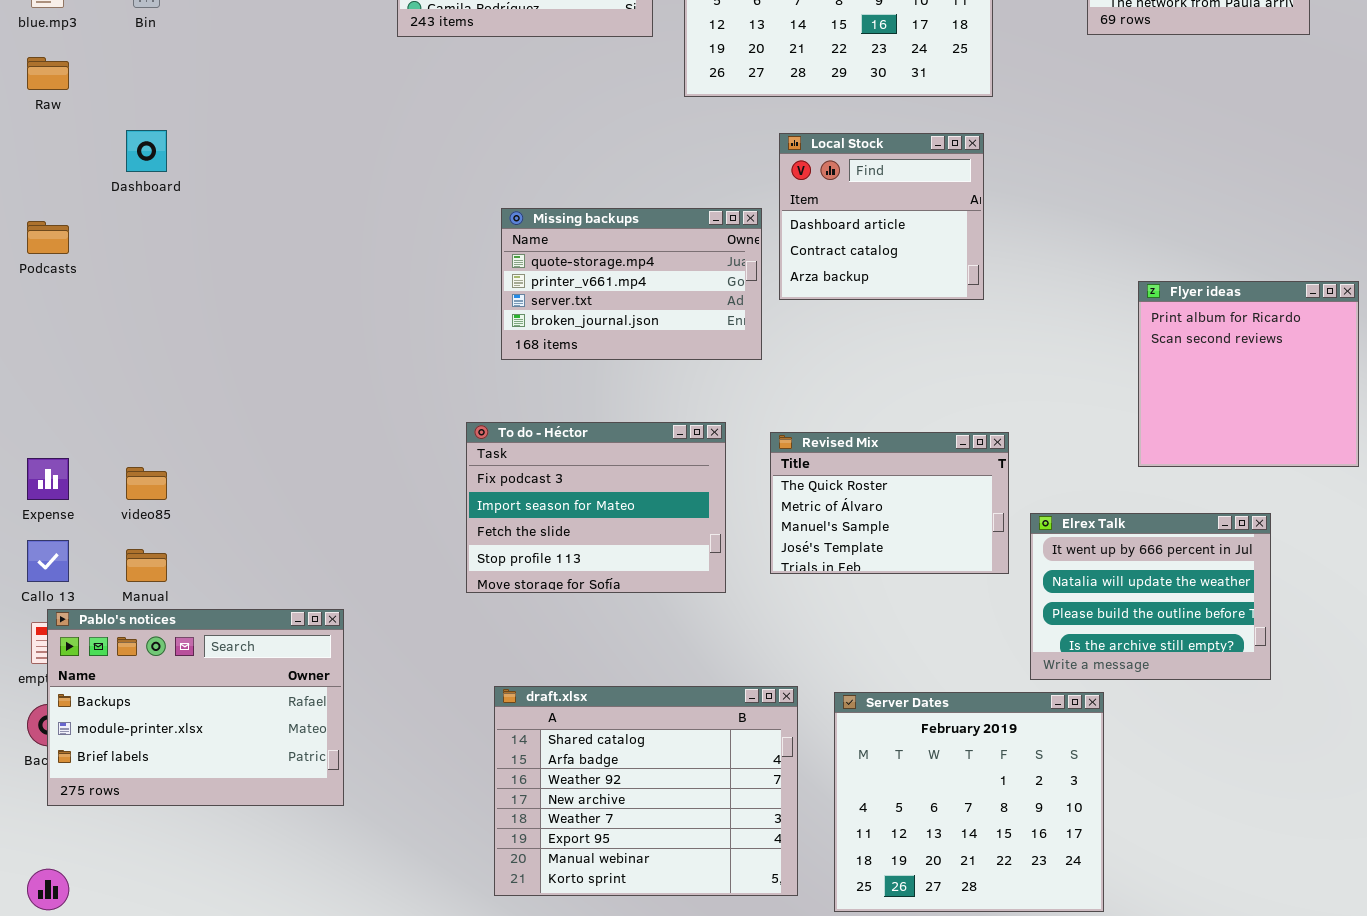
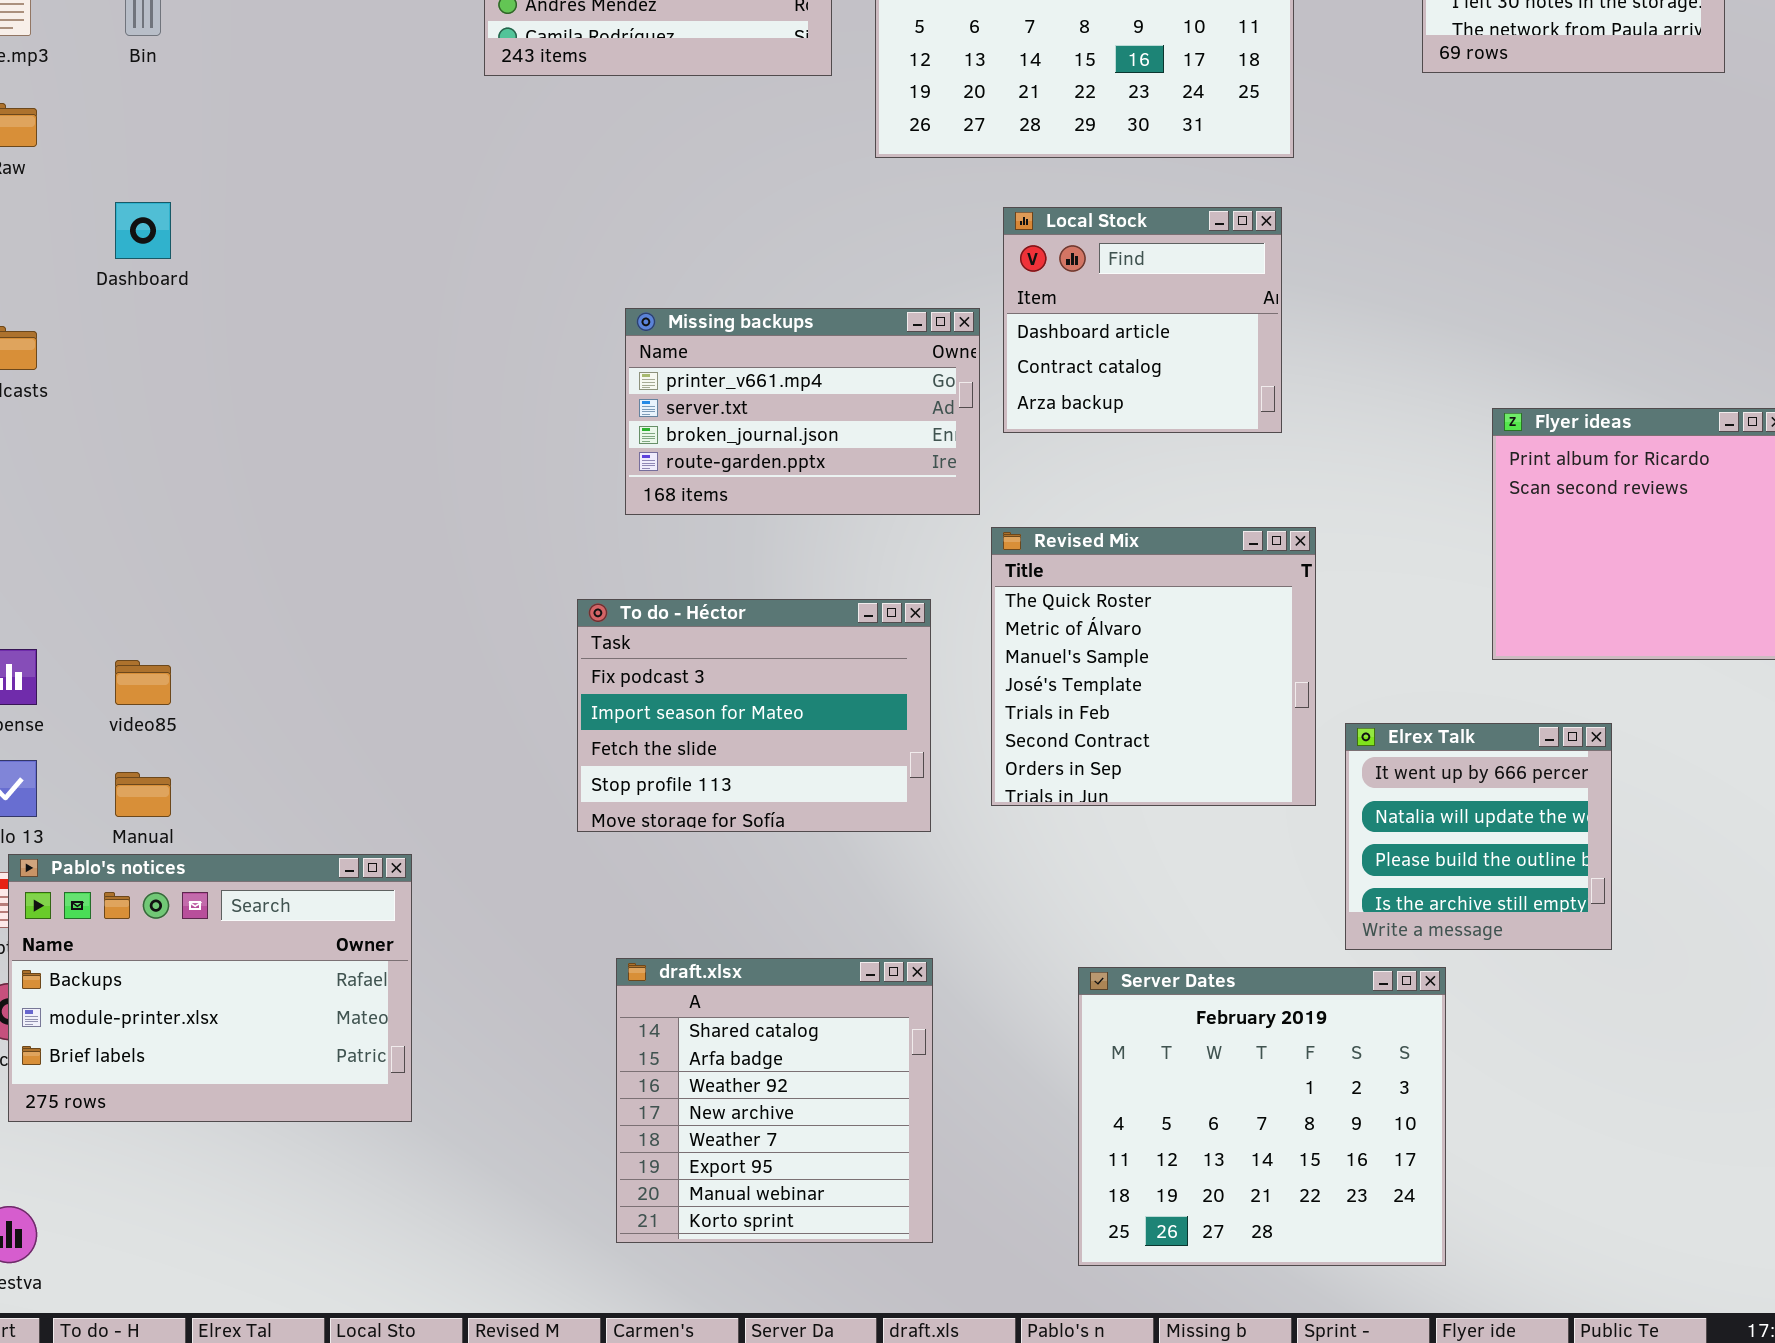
Missing backups: [501,208,762,360] -> [625,308,980,515], scrolled down 1 row
Revised Mix: [770,432,1009,574] -> [991,527,1316,806], resized
Elrex Talk: [1030,513,1271,680] -> [1345,723,1612,950], resized
draft.xlsx: [494,686,798,896] -> [616,958,933,1243], resized

